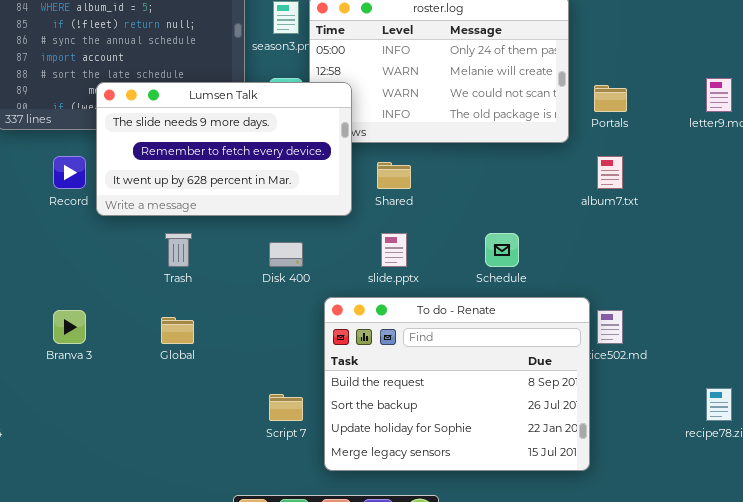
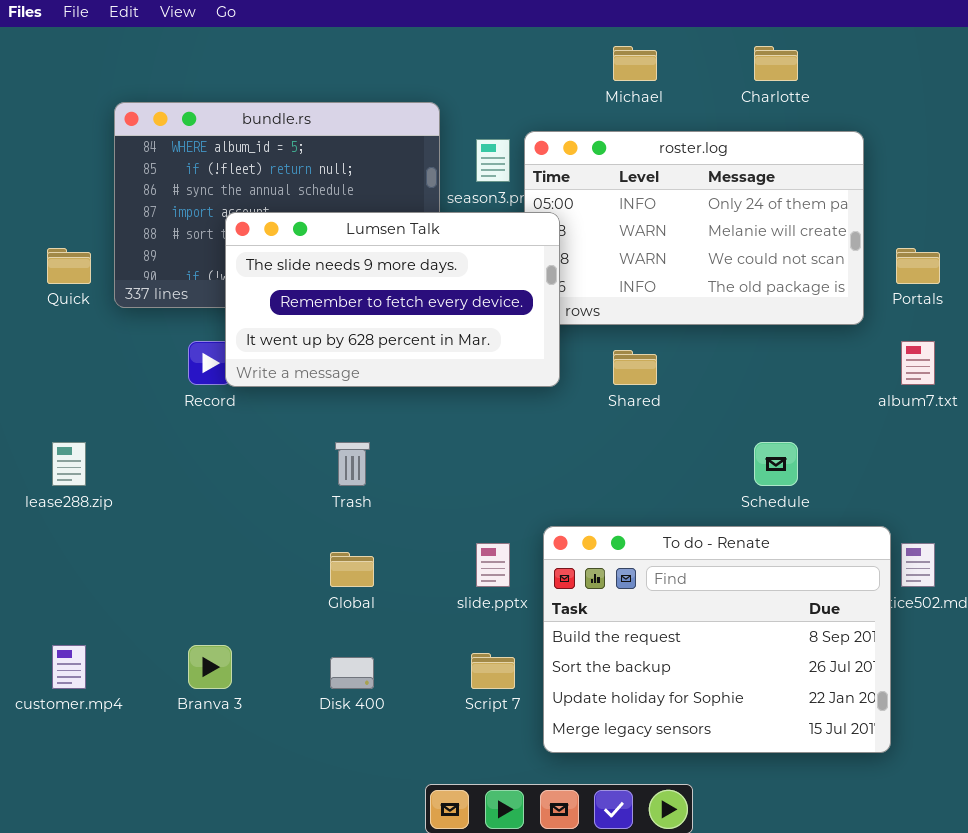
Lumsen Talk: [96,82,352,216] -> [225,212,560,387], moved
slide.pptx: [381,233,407,267] -> [476,543,510,587], moved
Disk 400: [269,242,303,267] -> [330,657,374,689], moved
Branva 3: [53,310,86,344] -> [188,645,232,689], moved

